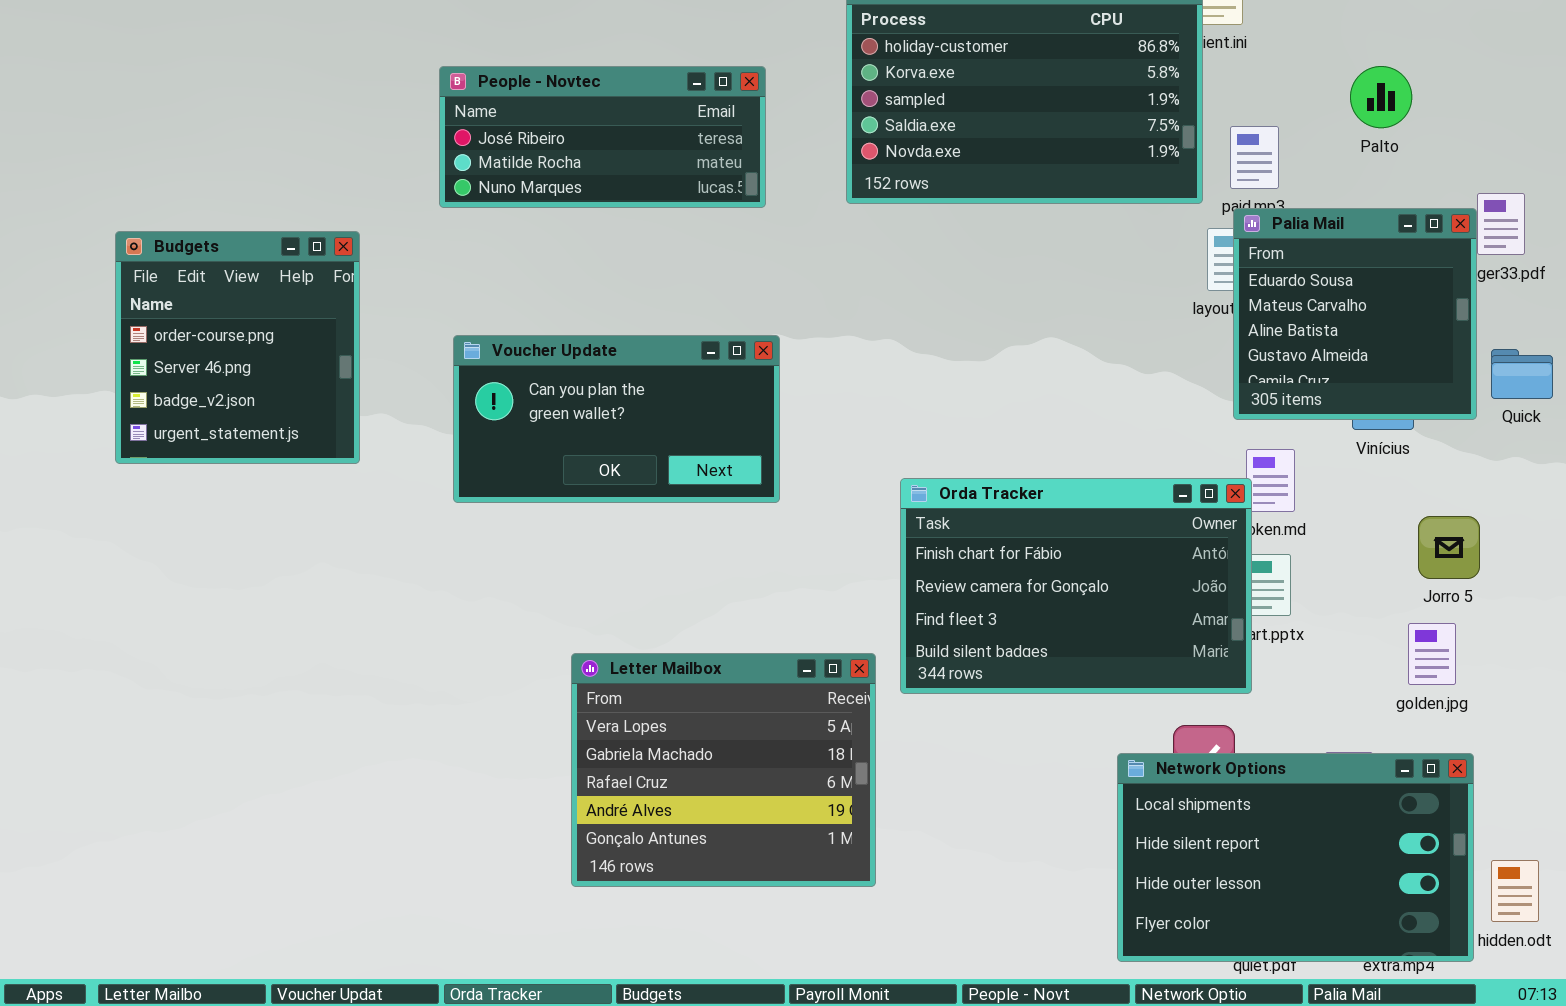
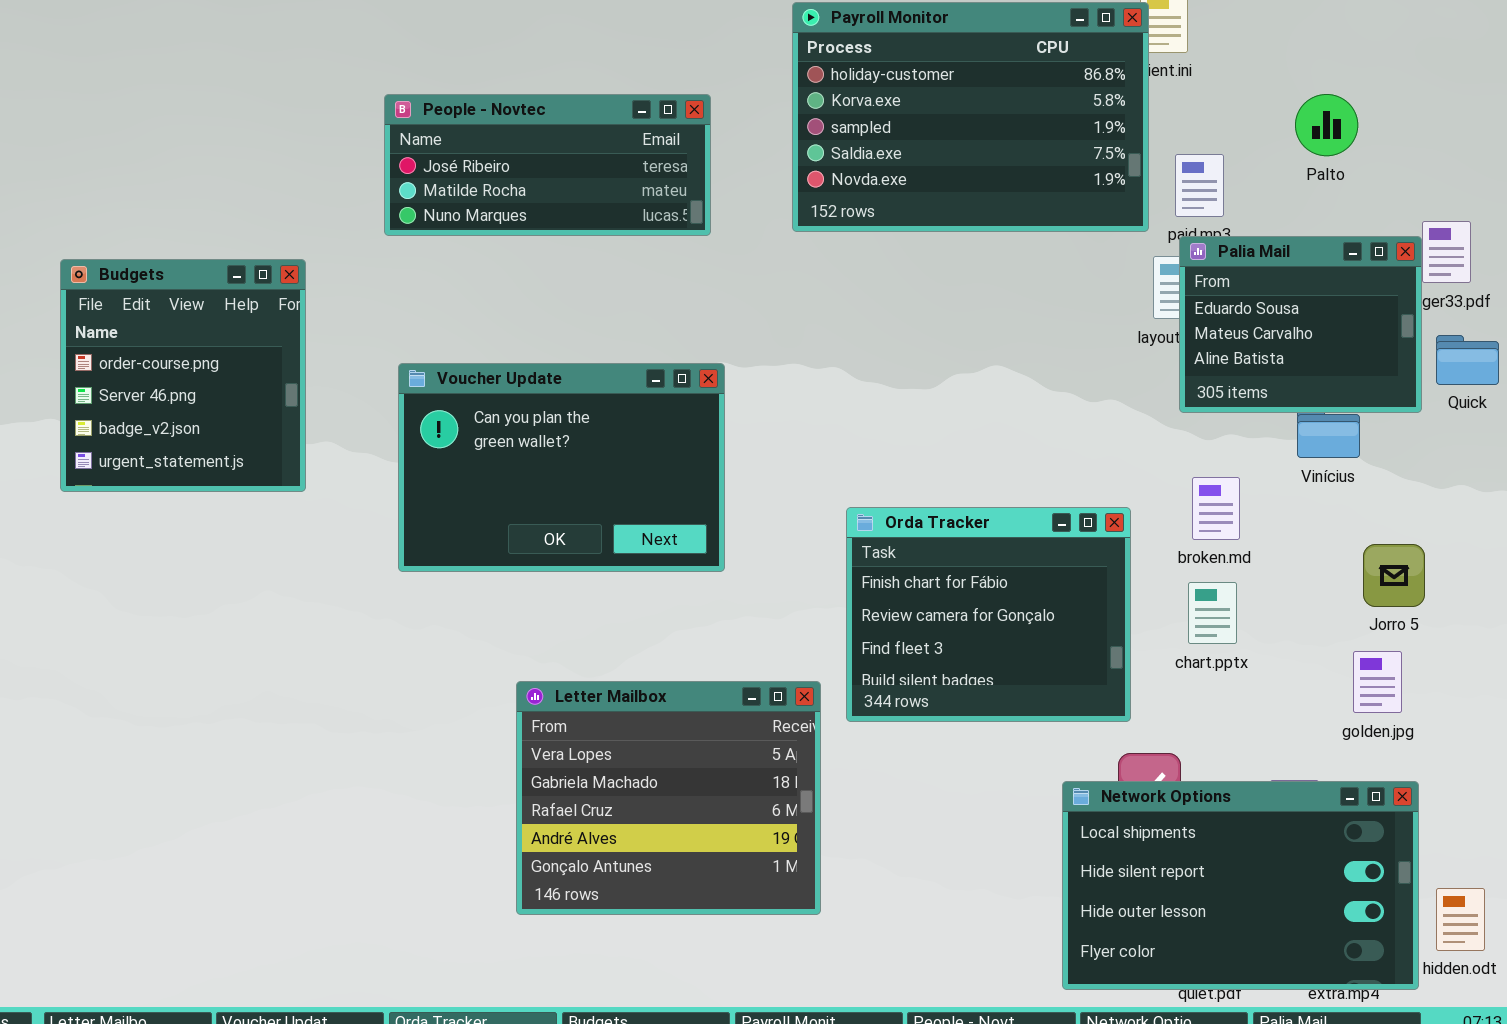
Palia Mail: [1233,208,1477,420] -> [1179,236,1422,413], resized
Voucher Update: [453,335,780,503] -> [398,363,725,572], resized
Quick: [1491,349,1553,399] -> [1436,335,1499,385], moved
Orda Tracker: [900,478,1252,694] -> [846,507,1131,722], resized

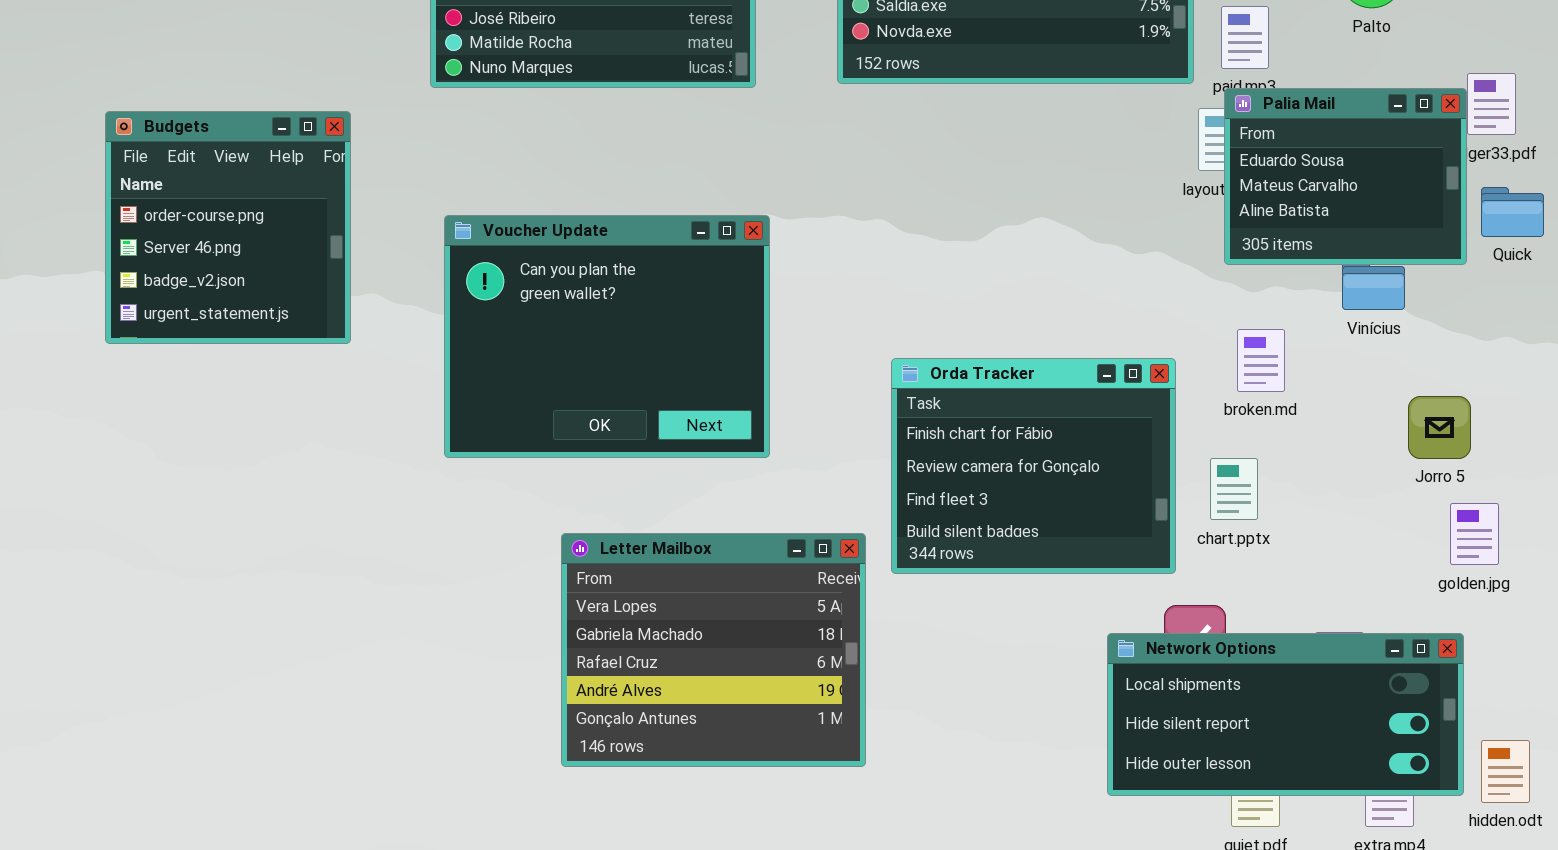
Voucher Update: [398,363,725,572] -> [444,215,770,458], resized
chart.pptx: [1188,582,1237,644] -> [1210,458,1258,520], moved
golden.jpg: [1353,651,1402,713] -> [1450,503,1499,565], moved
Network Options: [1062,781,1419,990] -> [1107,633,1464,796], resized

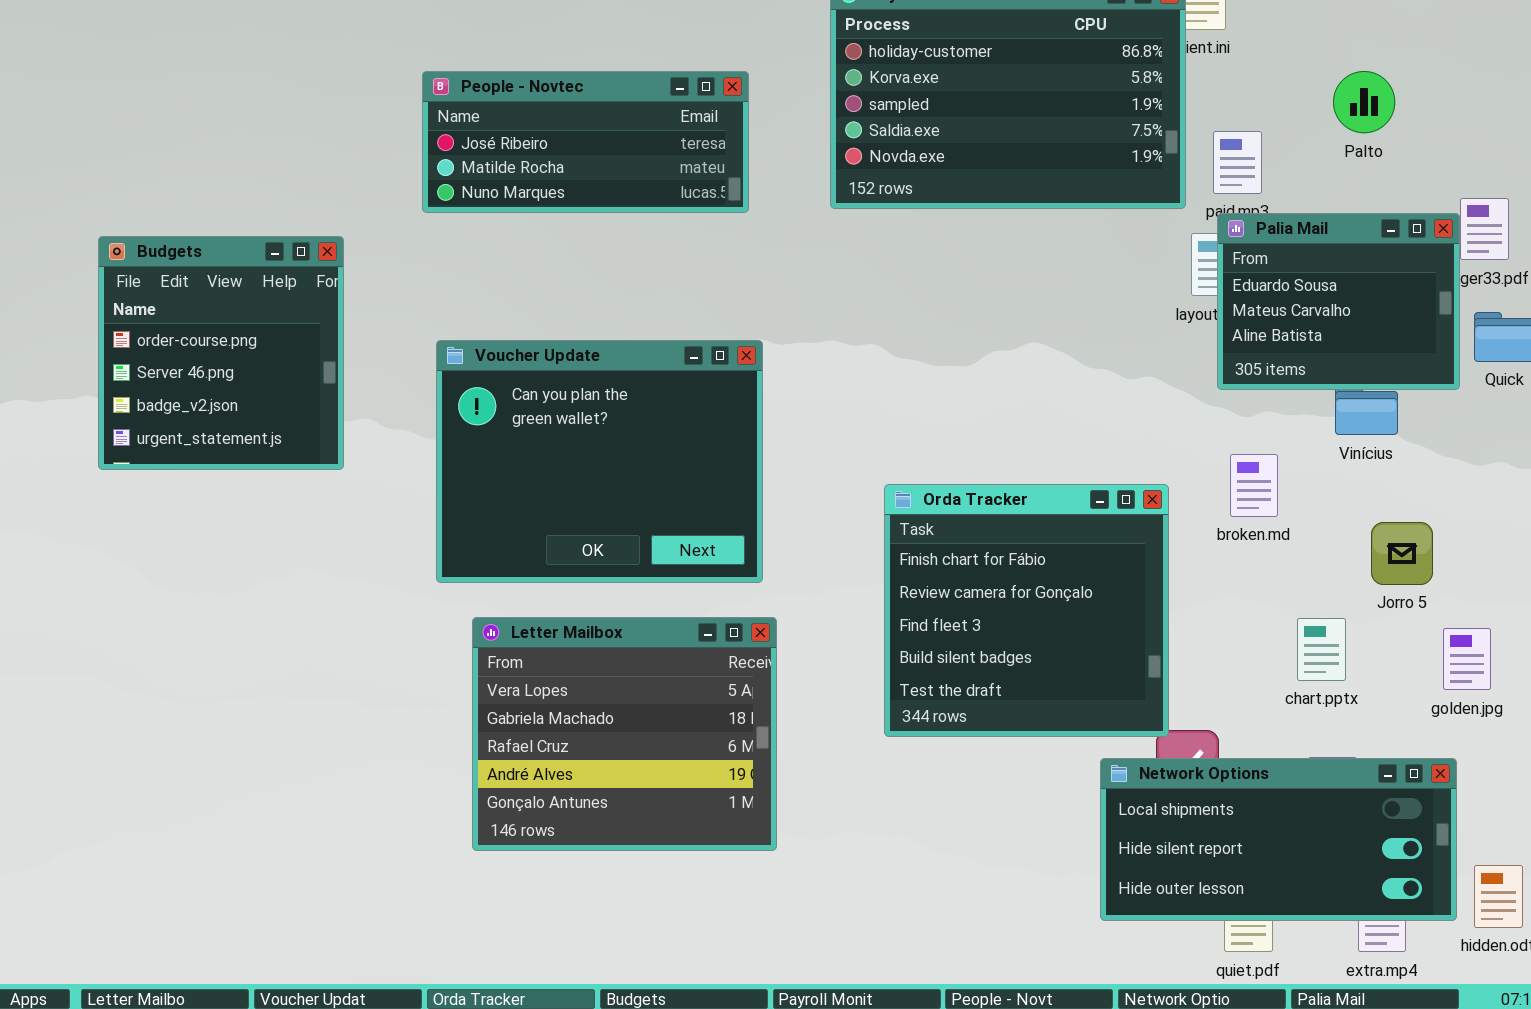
Orda Tracker: [891,358,1176,574] -> [884,484,1169,737], resized
Jorro 5: [1408,396,1471,459] -> [1371,522,1433,585], moved
chart.pptx: [1210,458,1258,520] -> [1297,618,1346,681], moved
Letter Mailbox: [561,533,866,767] -> [472,617,777,851], moved

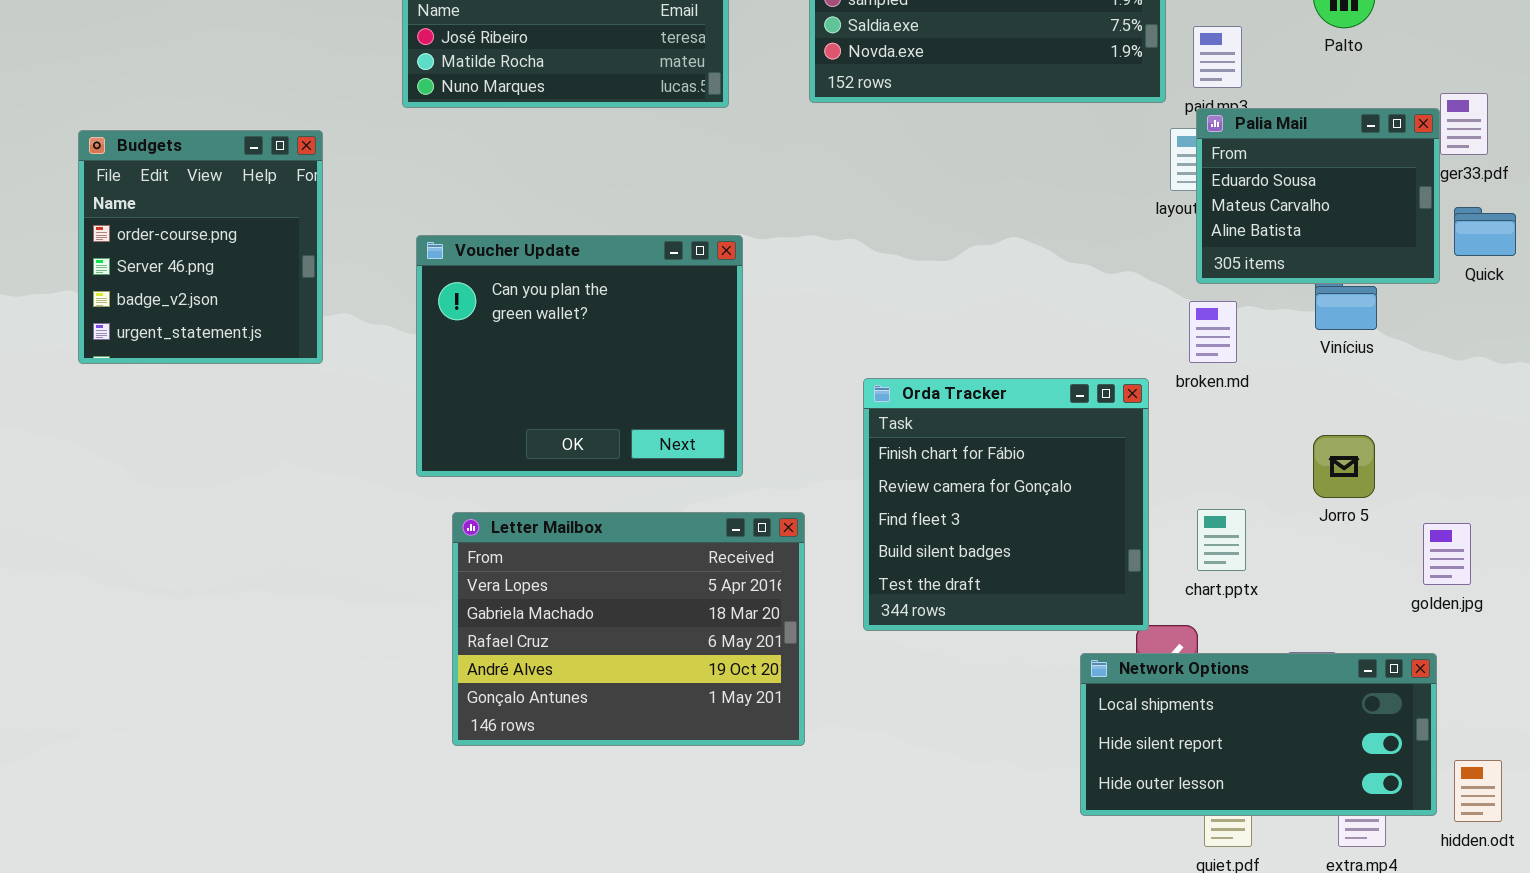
broken.md: [1230,454,1278,517] -> [1189,301,1237,363], moved
Jorro 5: [1371,522,1433,585] -> [1313,435,1375,498], moved
Letter Mailbox: [472,617,777,851] -> [452,512,805,746], resized
chart.pptx: [1297,618,1346,681] -> [1197,509,1246,571], moved

